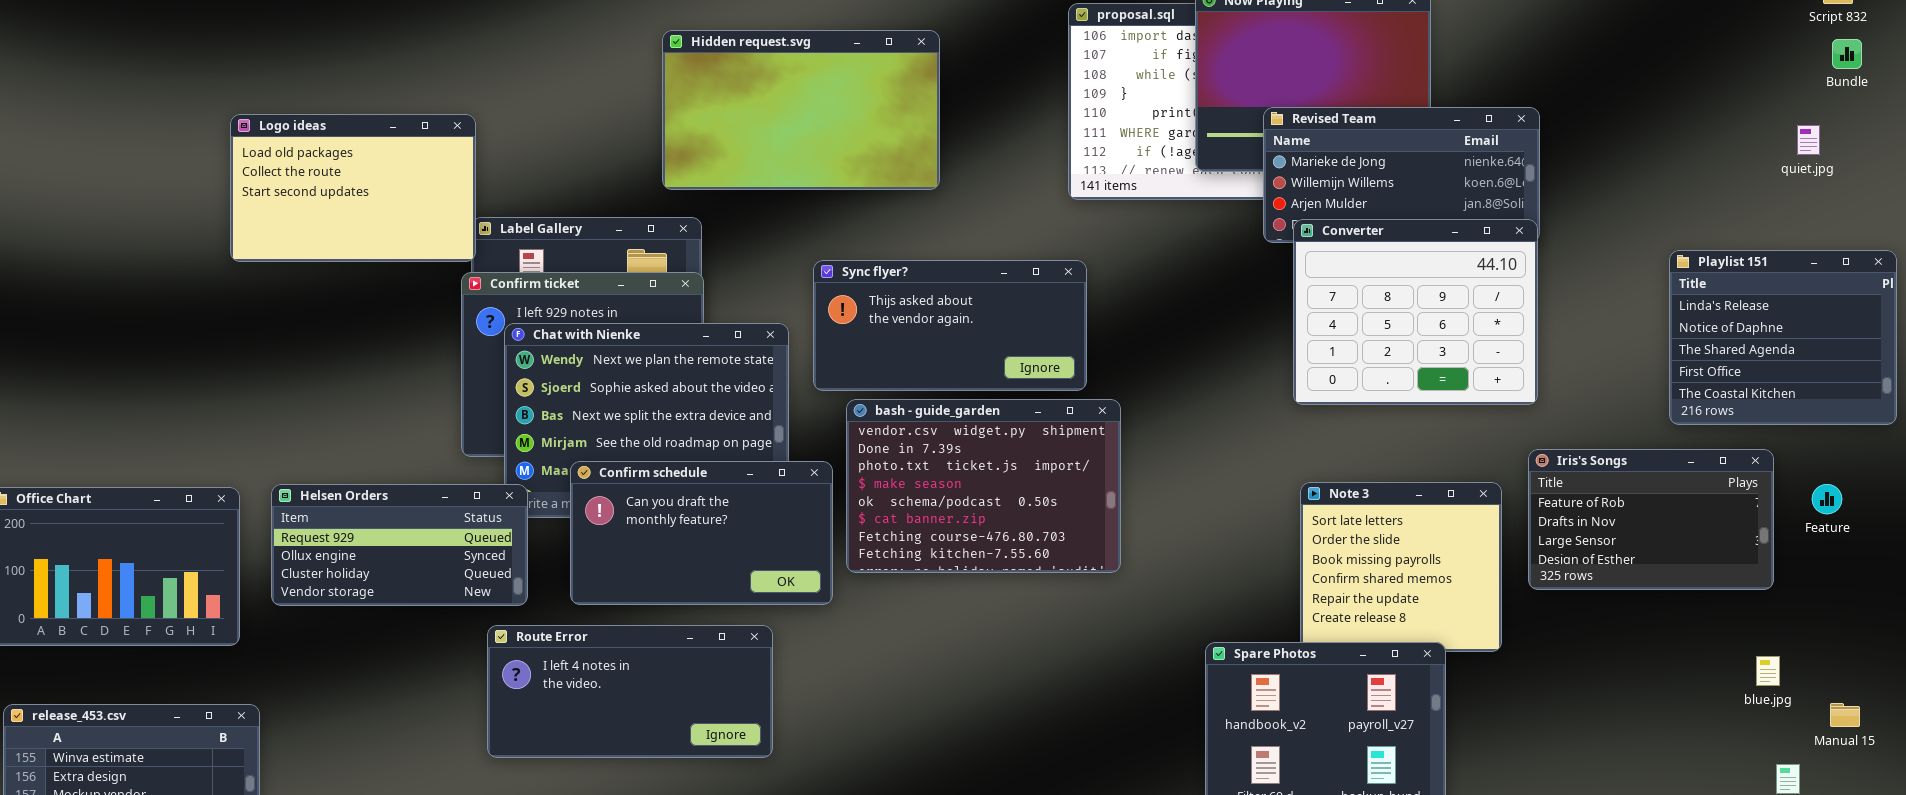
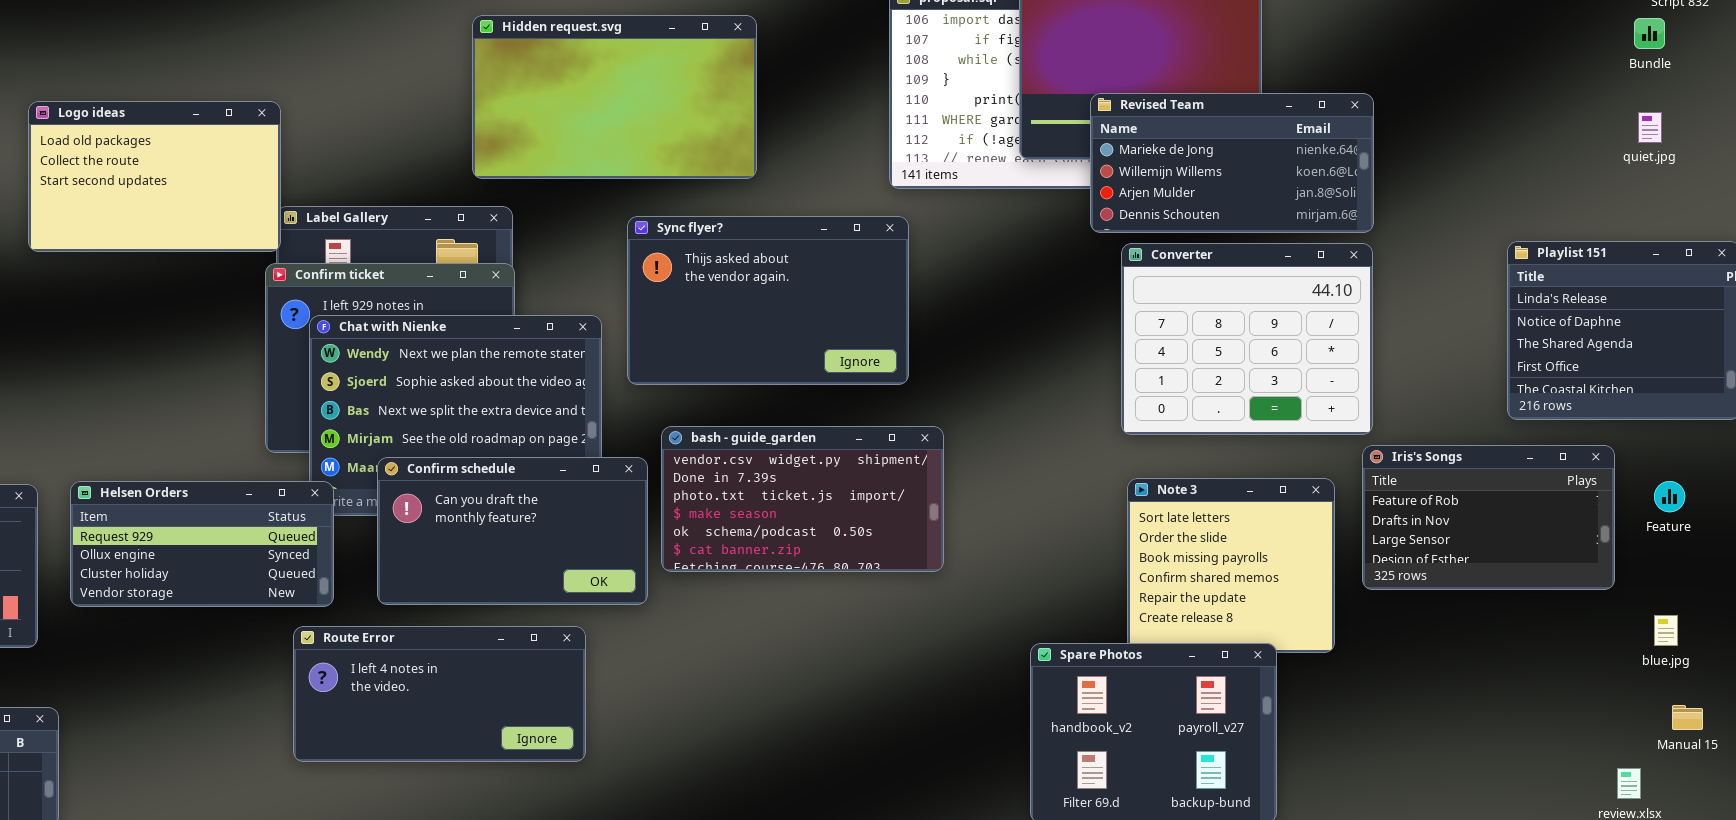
Bundle: [1832,39,1862,69] -> [1634,18,1665,49], moved
Converter: [1293,219,1538,405] -> [1121,243,1373,435], moved
Sync flyer?: [813,260,1087,391] -> [627,216,909,385], resized
bash - guide_garden: [846,399,1121,573] -> [661,426,944,572], resized
blue.jpg: [1756,656,1780,686] -> [1654,615,1678,646], moved

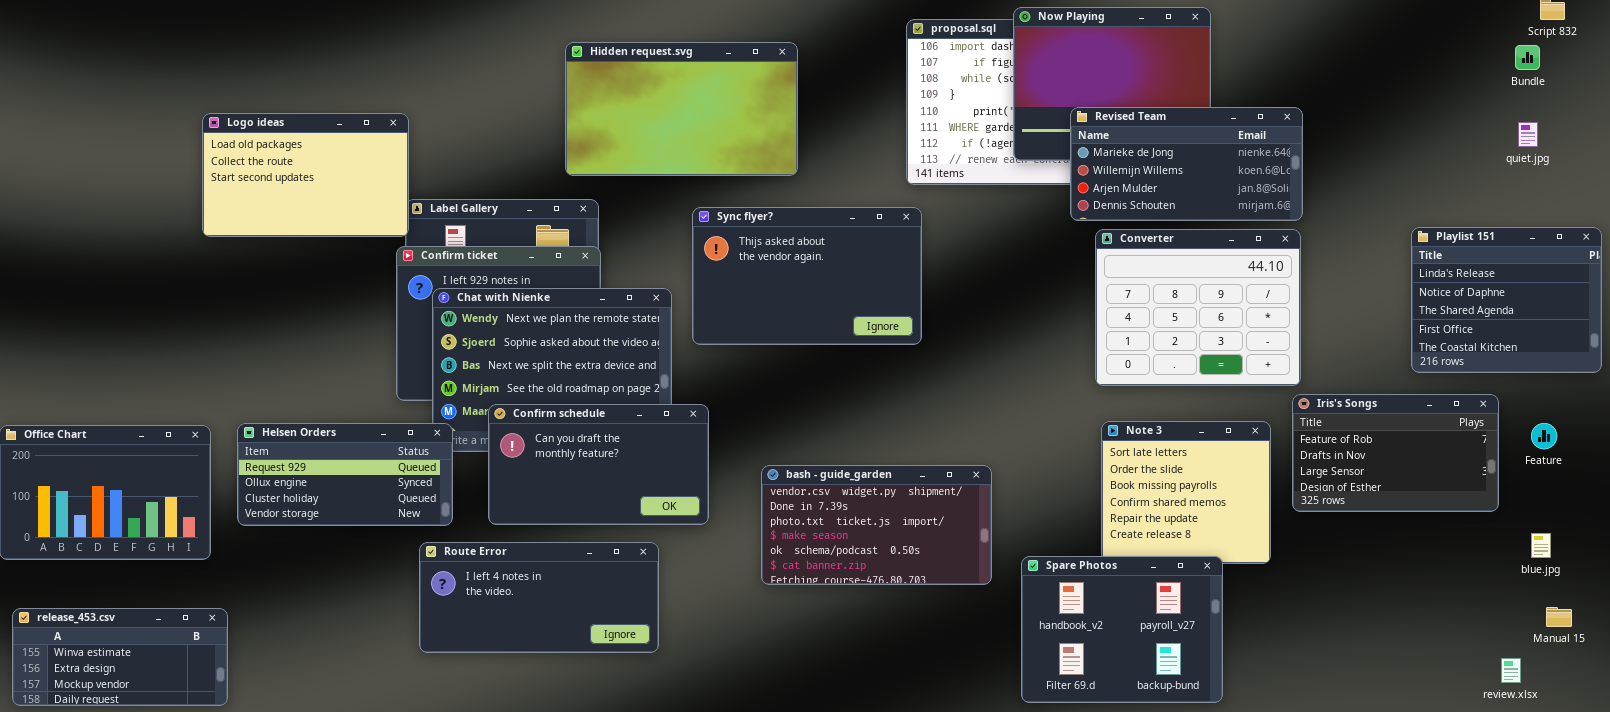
bash - guide_garden: [661,426,944,572] -> [761,465,992,585], moved

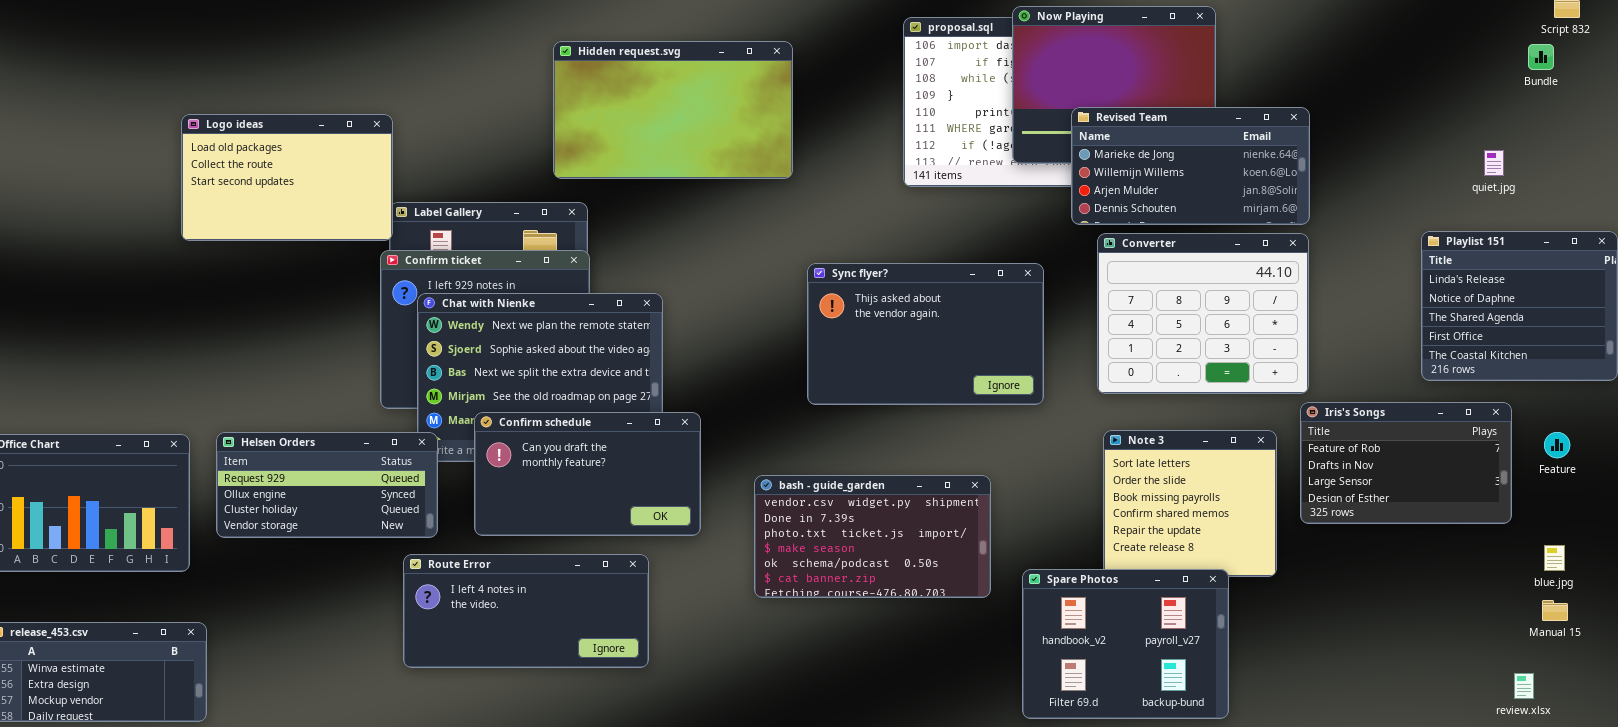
quiet.jpg: [1518,122,1538,147] -> [1484,150,1504,176], moved
Sync flyer?: [692,207,922,345] -> [807,263,1044,405], moved
Manual 15: [1546,607,1572,627] -> [1542,600,1568,621], moved

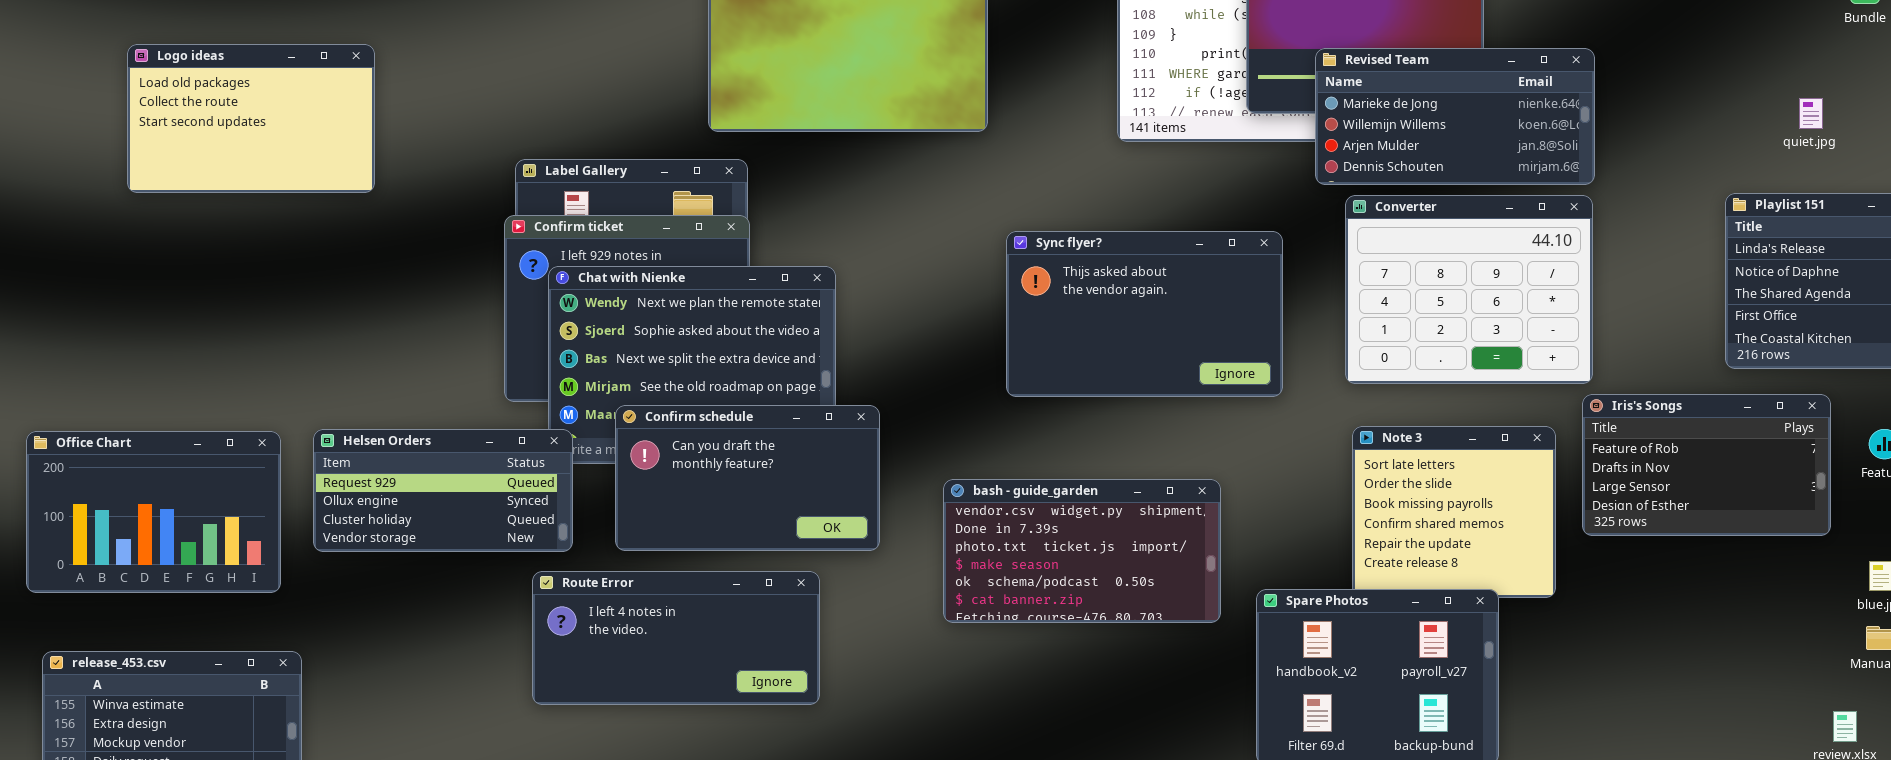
Logo ideas: [181,114,393,241] -> [127,44,375,193], moved

